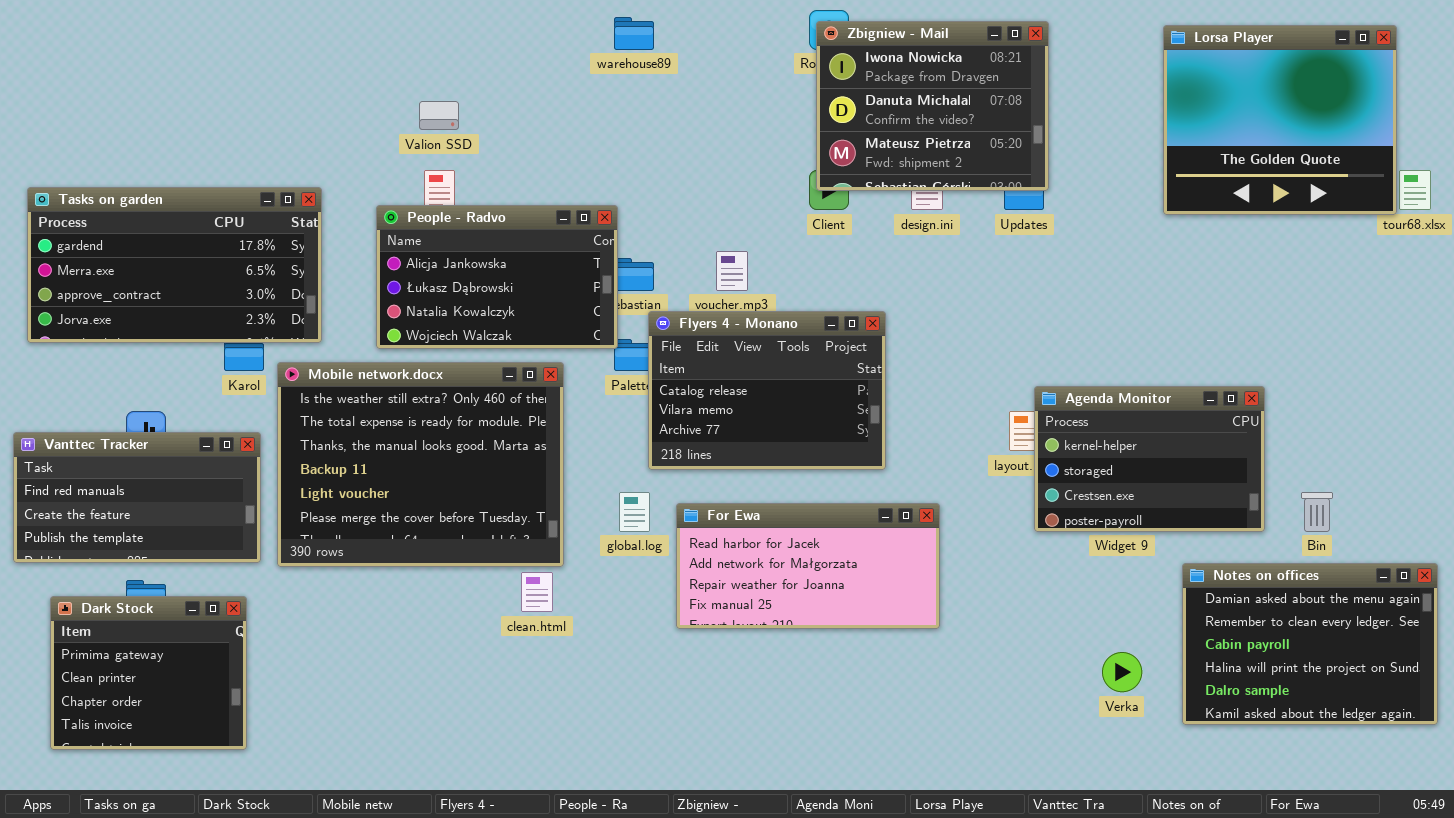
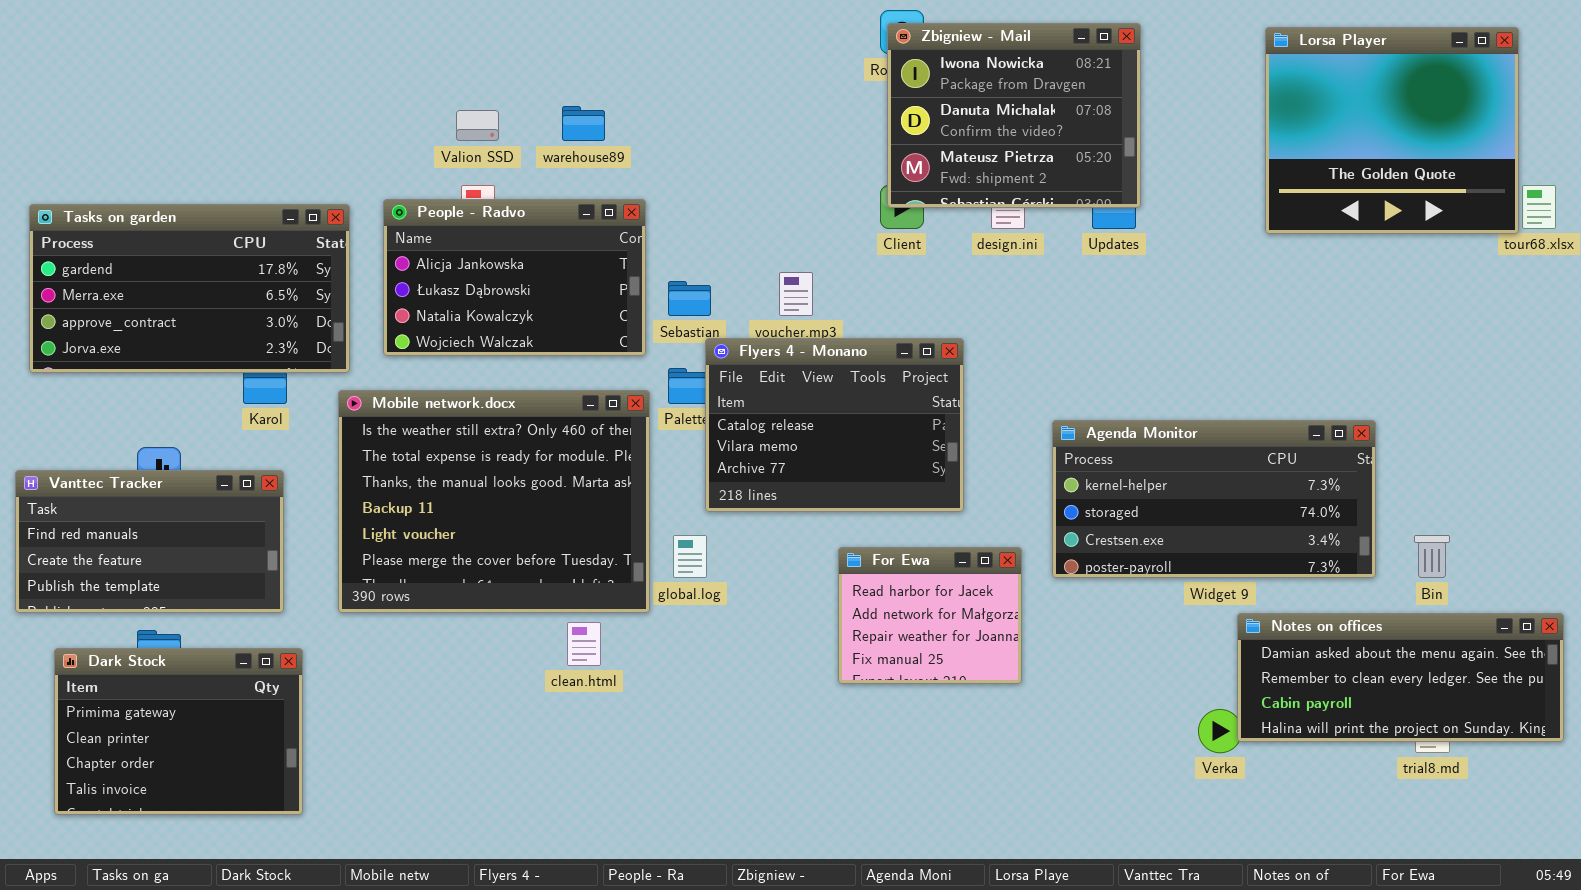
warehouse89: [614,17,654,50] -> [562,106,605,141], moved
People - Radvo: [376,205,618,349] -> [383,199,646,356], moved
Mobile network.docx: [277,362,564,567] -> [338,390,650,613], moved
Agenda Monitor: [1034,386,1265,532] -> [1052,420,1376,578], resized
For Ewa: [676,503,940,629] -> [838,547,1022,684], resized
Notes on offices: [1182,563,1438,725] -> [1237,613,1564,742], resized
Dark Stock: [50,596,247,750] -> [54,648,303,815], resized

